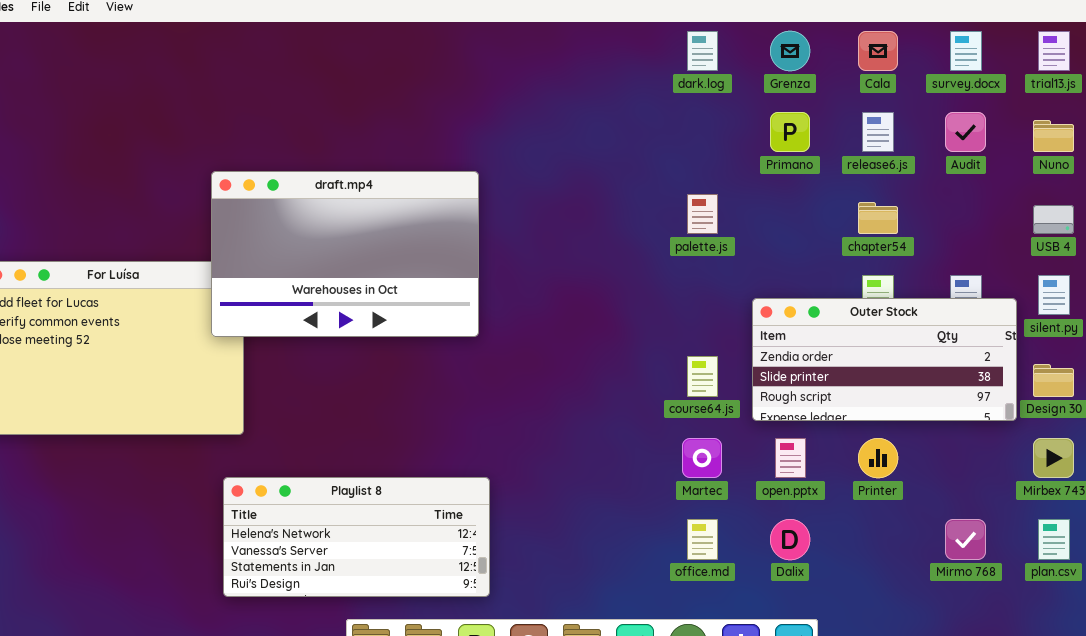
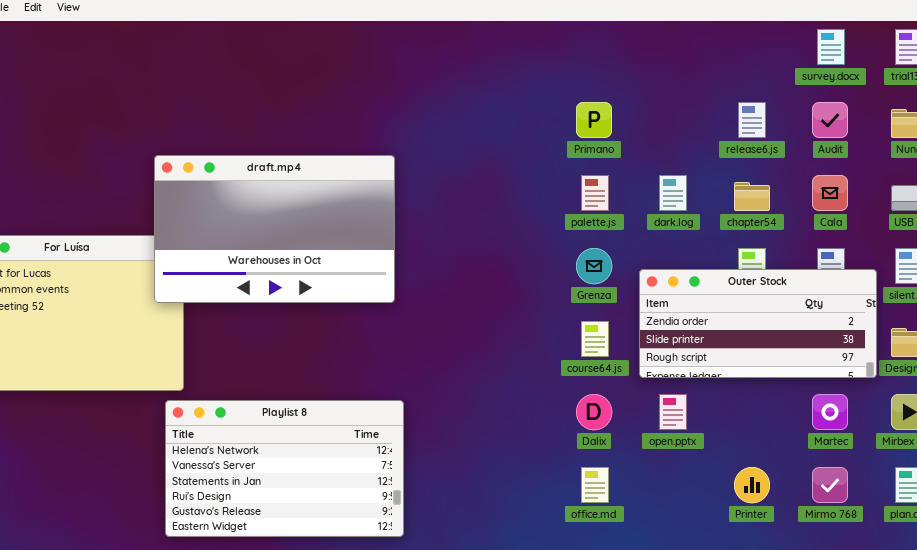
dark.log: [687,31,718,71] -> [659,175,687,211], moved
Grenza: [770,31,810,71] -> [576,248,612,284], moved
Cala: [858,31,898,71] -> [812,175,848,211], moved
Primano: [770,112,810,152] -> [576,102,612,138], moved
Martec: [682,438,722,478] -> [812,394,848,430], moved
Printer: [858,438,898,478] -> [734,467,770,503], moved
Playlist 8: [223,477,490,597] -> [165,400,404,537], resized
Dalix: [770,519,810,560] -> [576,394,612,430], moved

